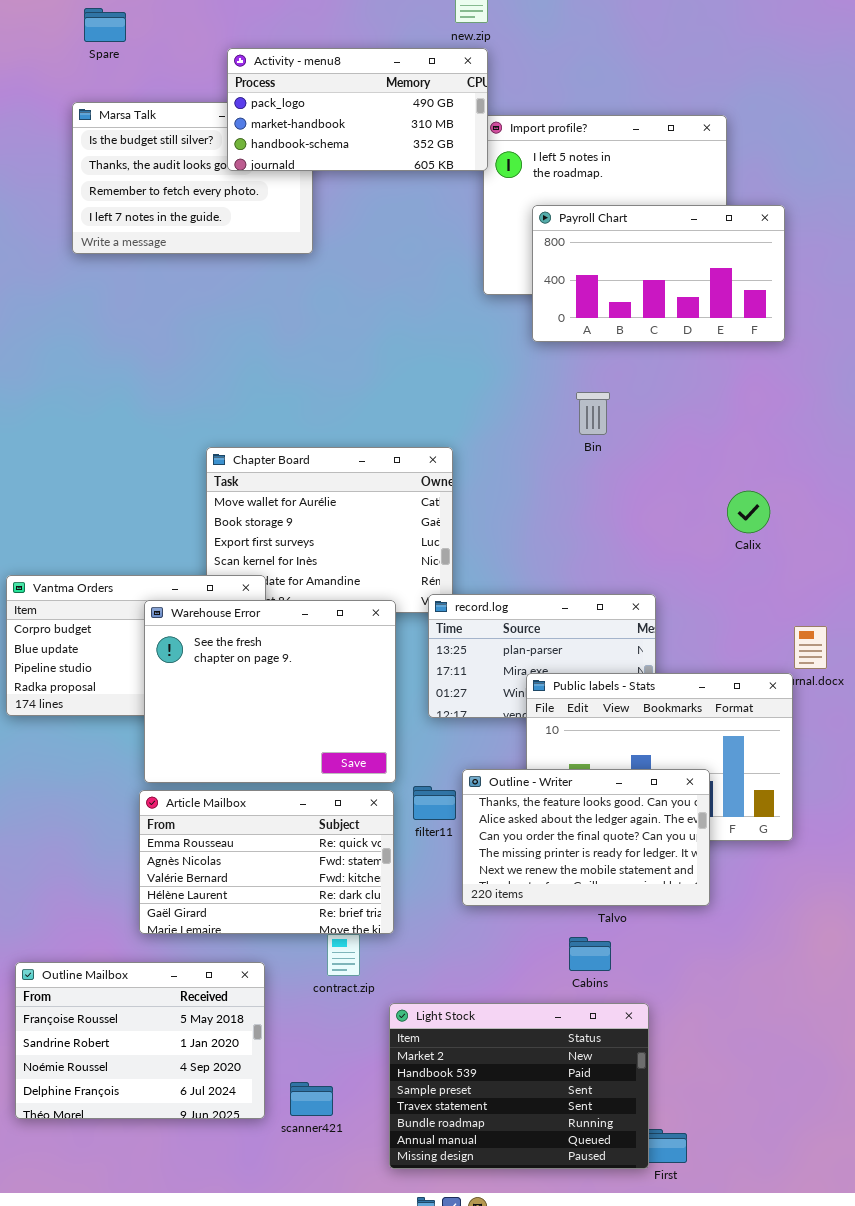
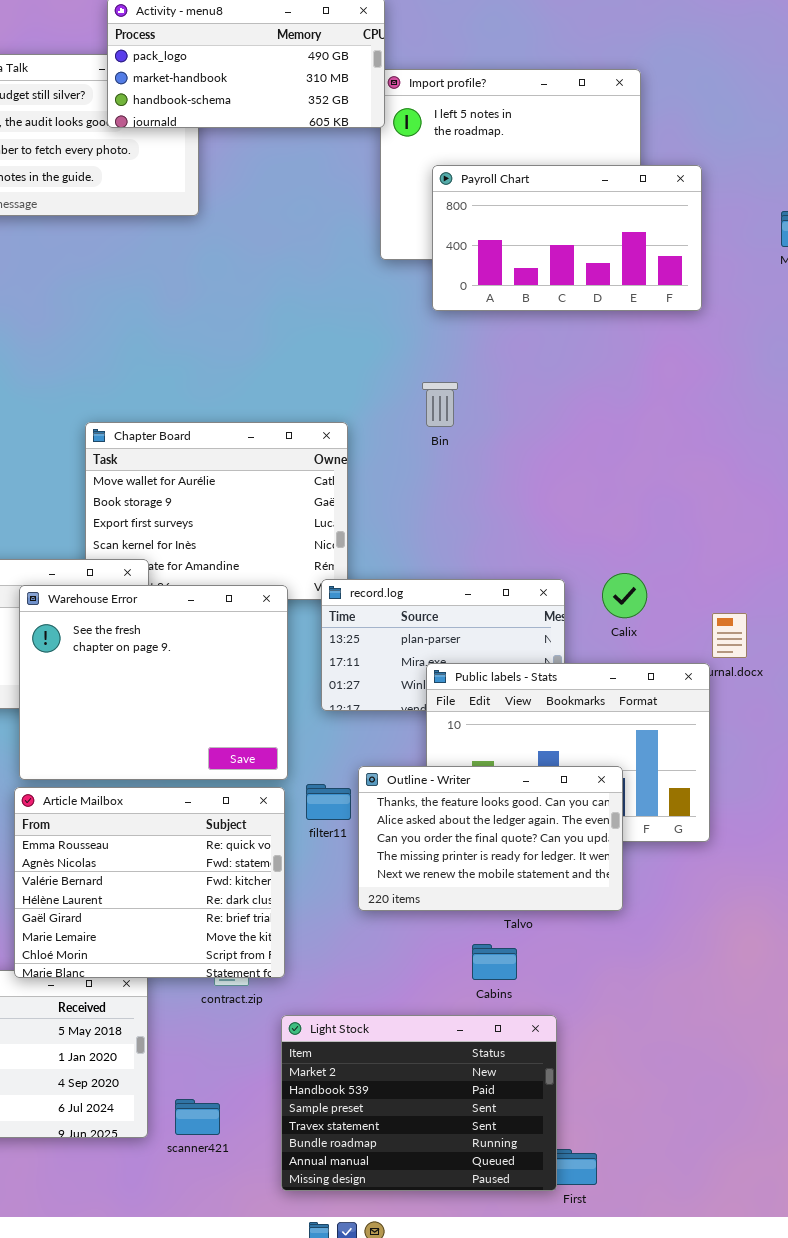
Bin: [576,392,610,435] -> [422,382,458,427], moved
Calix: [727,491,770,533] -> [602,573,647,618], moved
Article Mailbox: [139,790,394,934] -> [14,787,285,978], resized

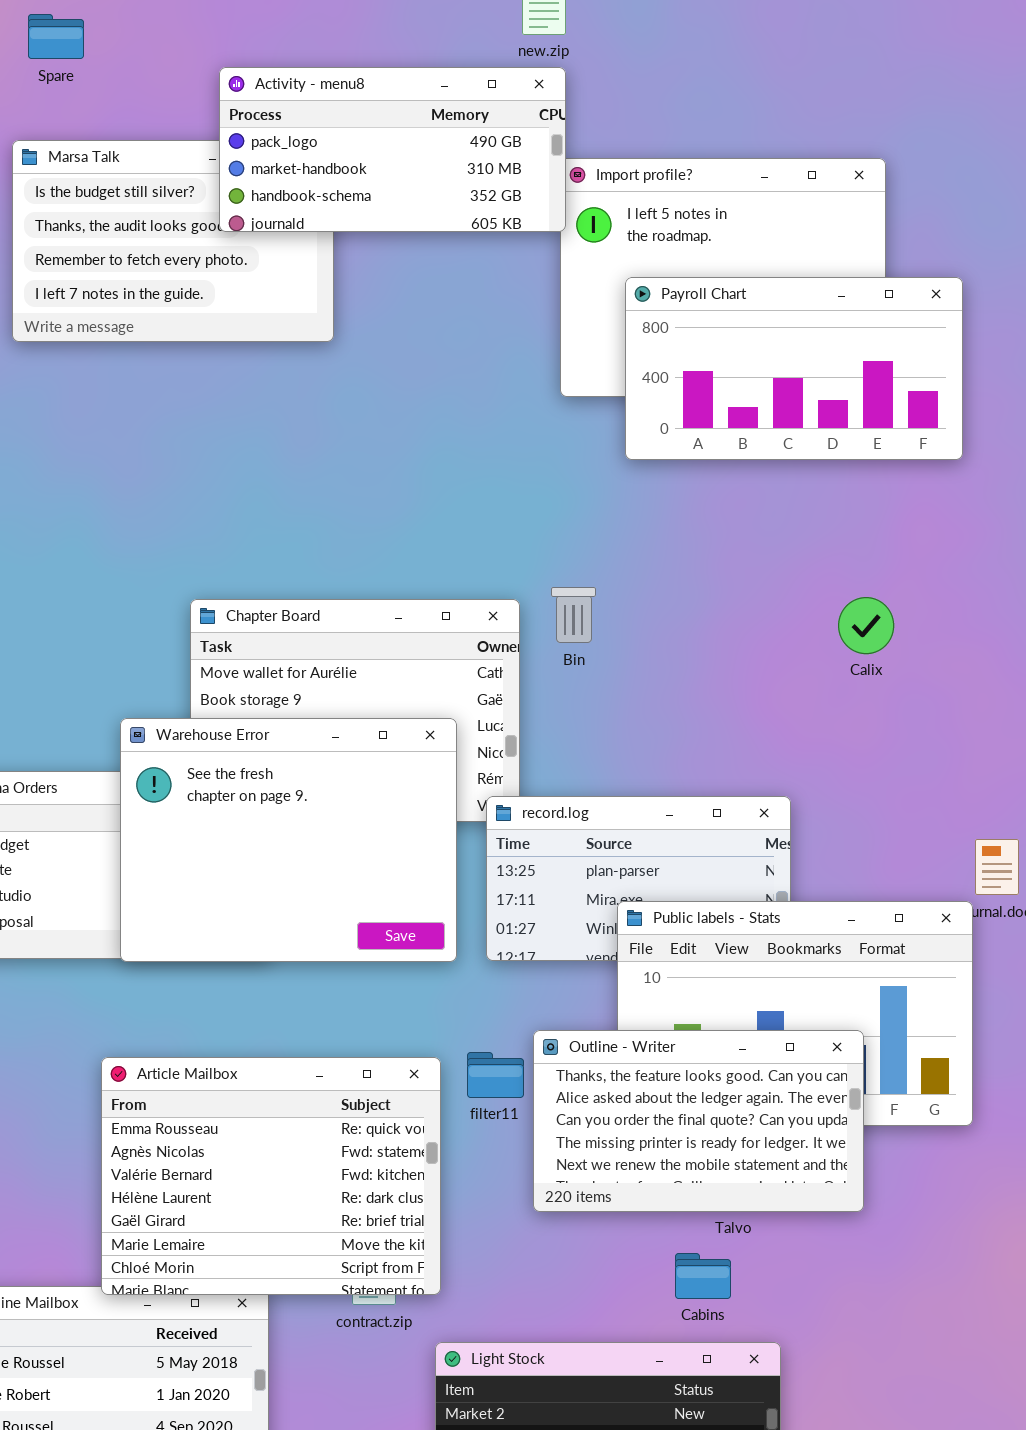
Bin: [422,382,458,427] -> [551,587,596,643], moved
Calix: [602,573,647,618] -> [838,597,894,654], moved
Warehouse Error: [19,585,288,780] -> [120,718,457,962], moved

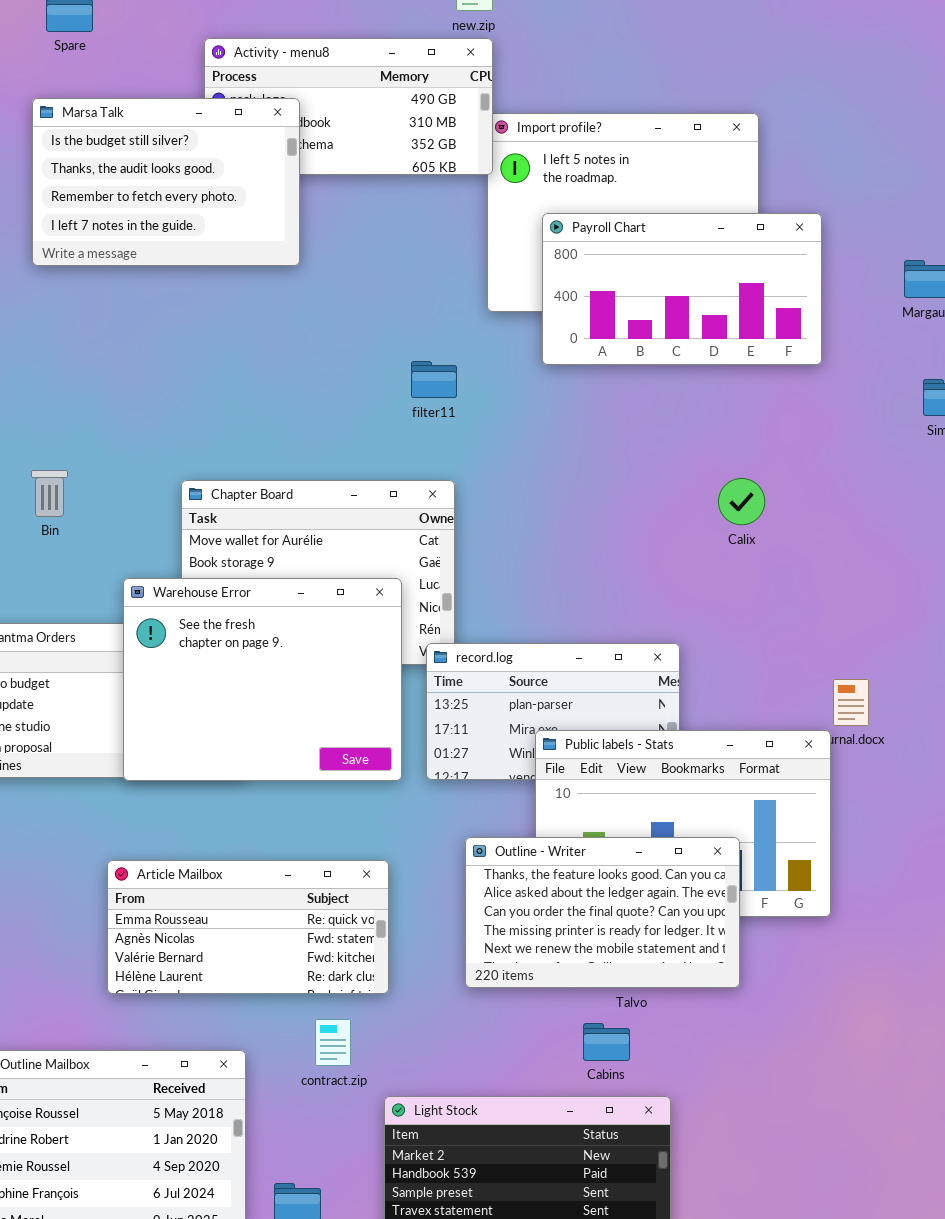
Marsa Talk: [12,140,334,342] -> [32,98,300,266], raised
Bin: [551,587,596,643] -> [31,470,68,517], moved
filter11: [467,1052,524,1098] -> [411,361,457,398], moved
Article Mailbox: [101,1057,441,1295] -> [107,860,389,994], resized

